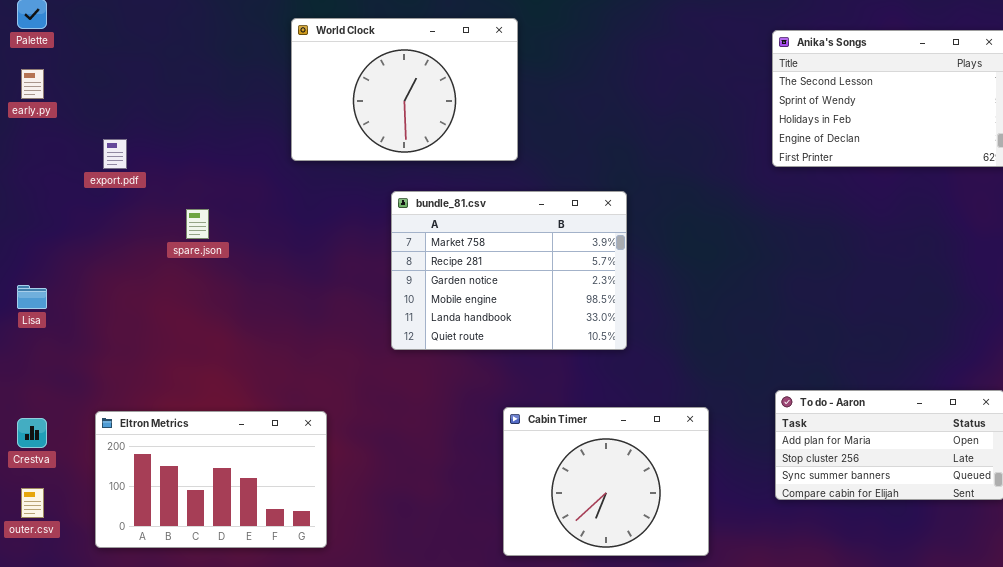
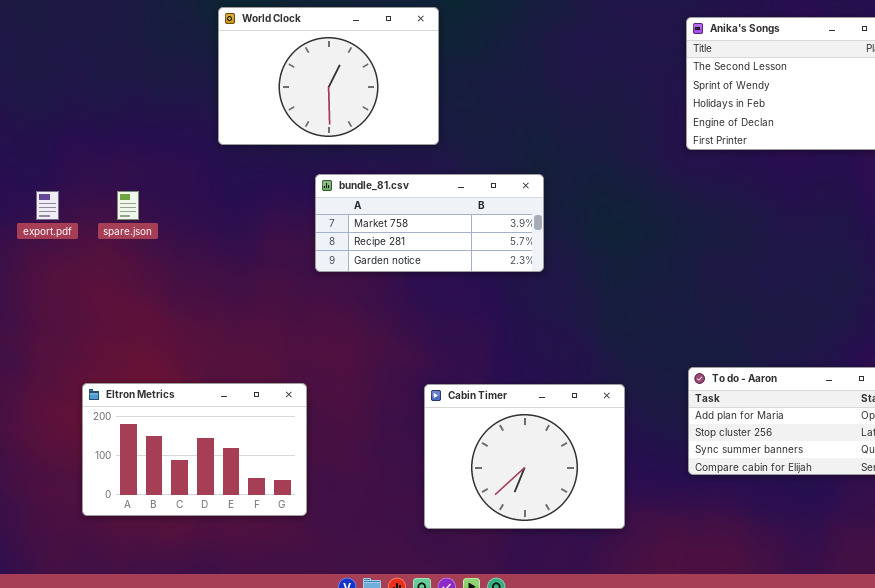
export.pdf: [103,139,127,169] -> [36,191,59,220], moved
bundle_81.csv: [391,191,627,350] -> [315,174,544,272], resized
Eltron Metrics: [95,411,327,548] -> [82,383,307,516], moved

